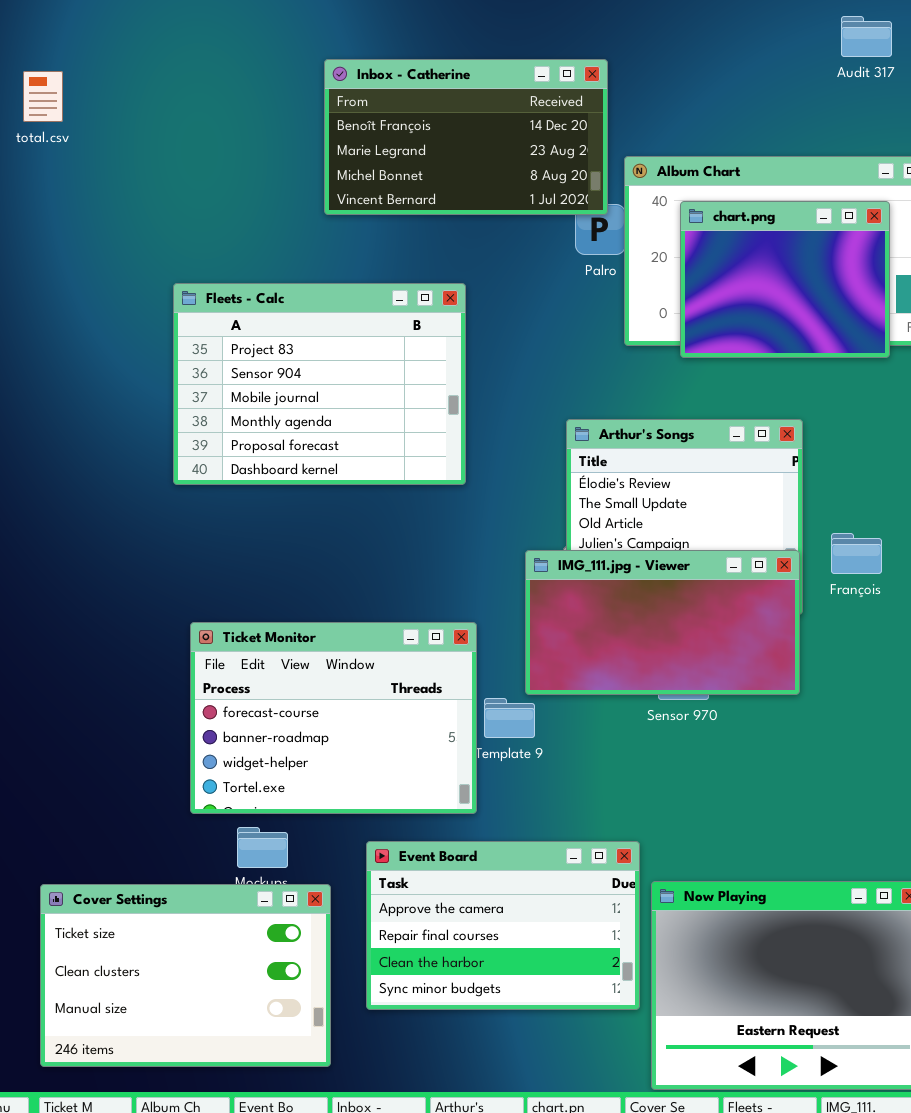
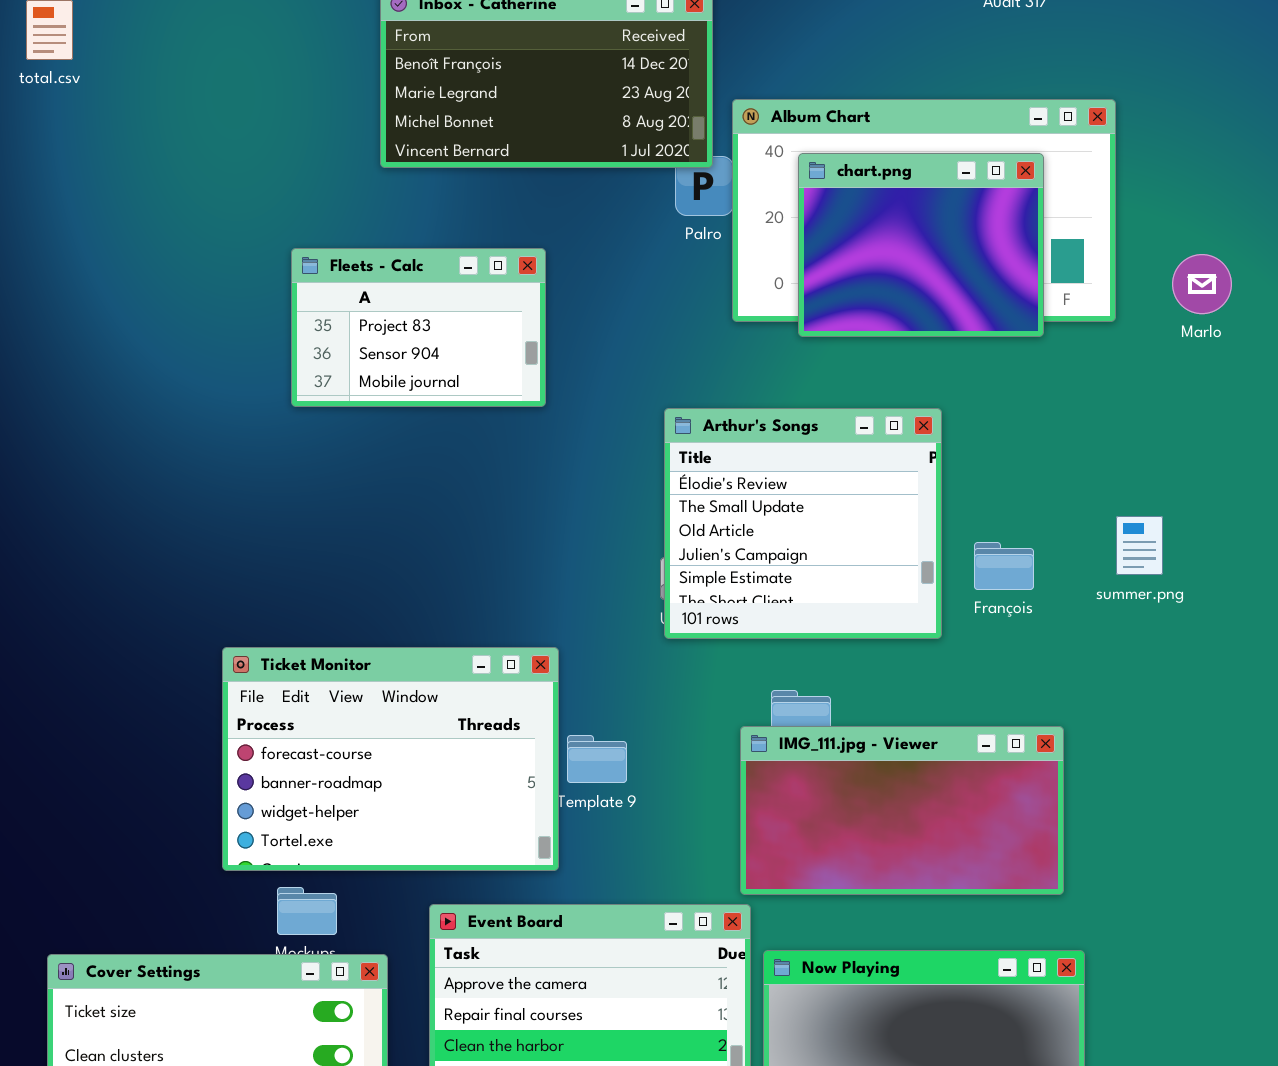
Fleets - Calc: [173,283,466,485] -> [291,248,546,407], resized
IMG_111.jpg - Viewer: [525,550,800,695] -> [740,726,1064,895], moved

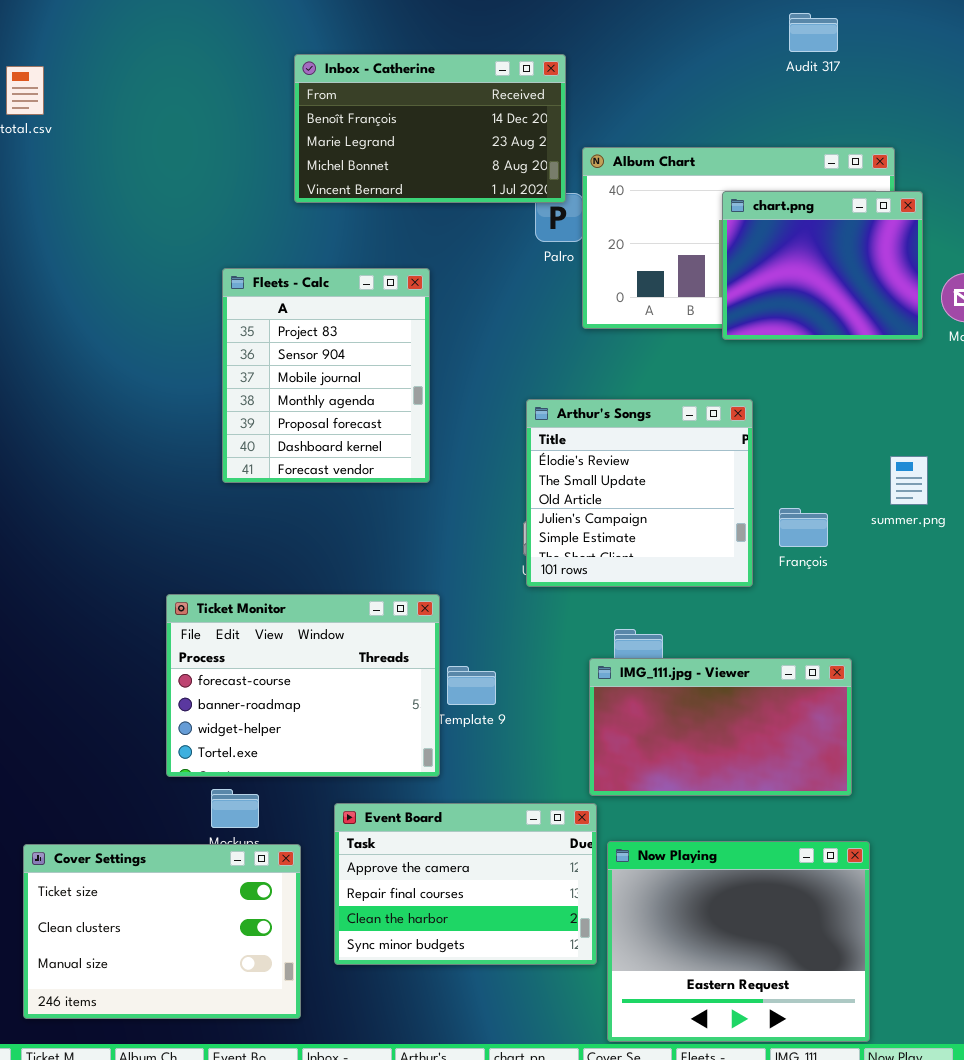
chart.png: [798,153,1044,337] -> [722,191,923,340], moved
Fleets - Calc: [291,248,546,407] -> [222,268,430,483], resized
summer.png: [1116,516,1163,575] -> [890,456,928,505], moved

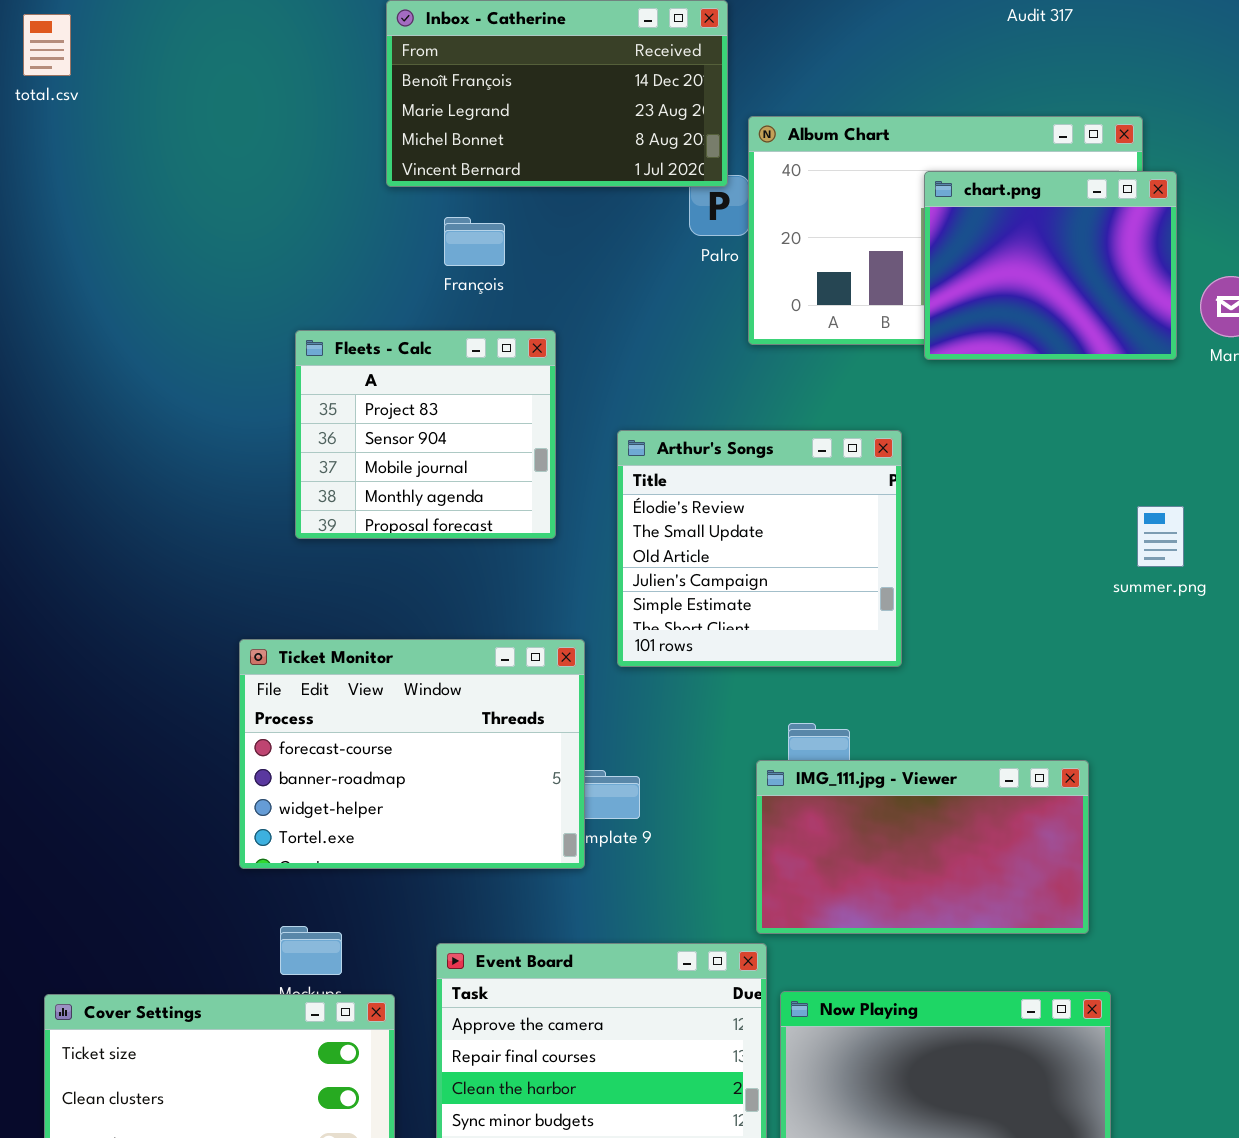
Fleets - Calc: [222,268,430,483] -> [295,330,556,539], resized
Arthur's Songs: [526,399,753,587] -> [617,430,902,667], moved
François: [779,508,828,547] -> [444,217,505,266], moved
Ticket Monitor: [166,594,440,777] -> [239,639,585,869], moved

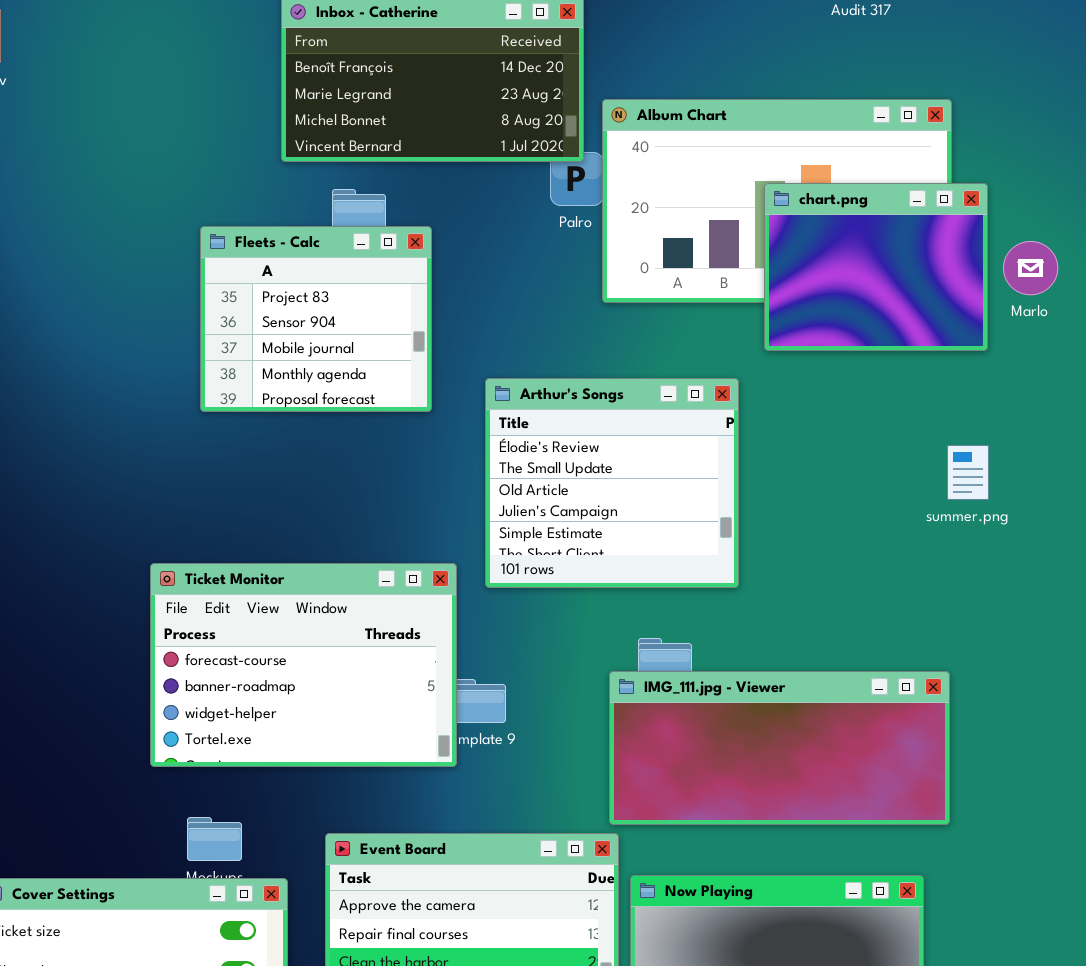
chart.png: [924,171,1177,360] -> [764,183,988,351], moved
Fleets - Calc: [295,330,556,539] -> [200,226,432,412], moved
IMG_111.jpg - Viewer: [756,760,1089,934] -> [609,671,950,825], resized

